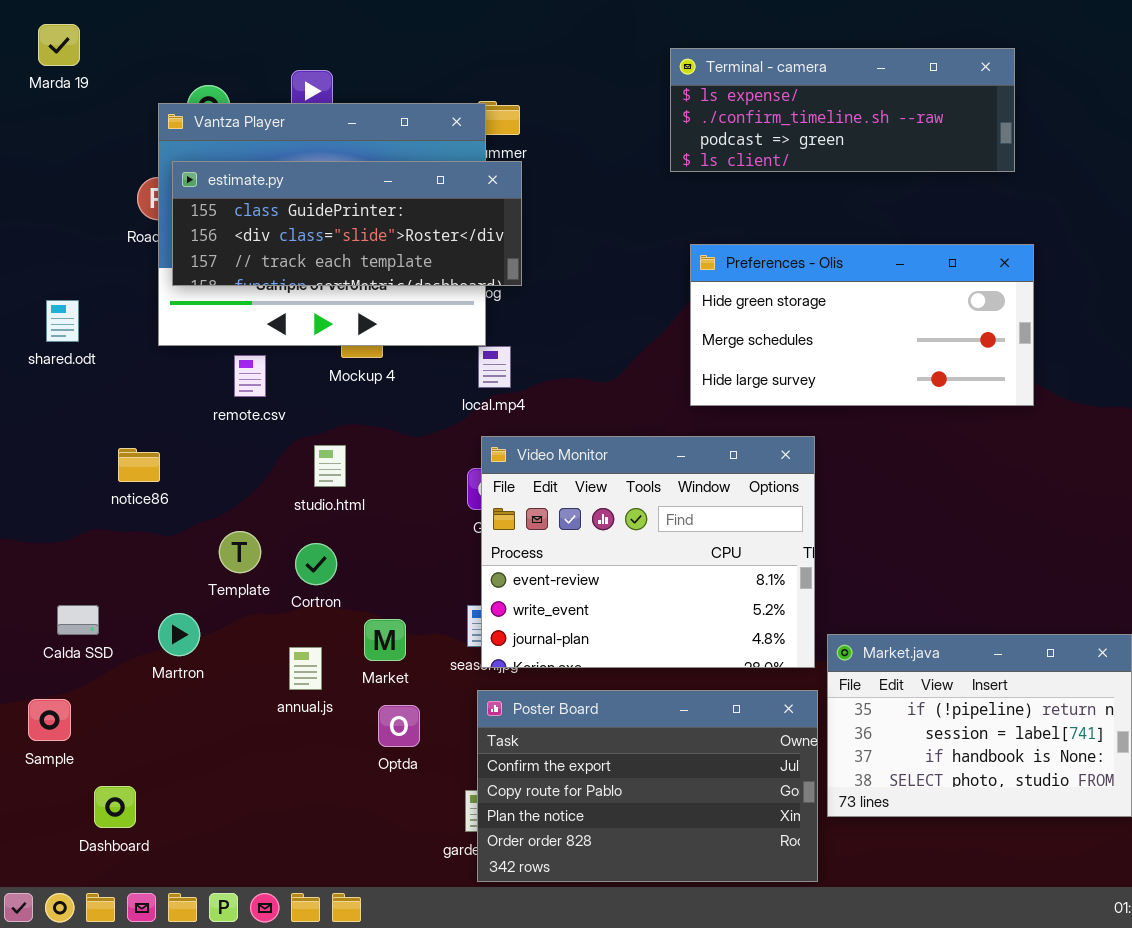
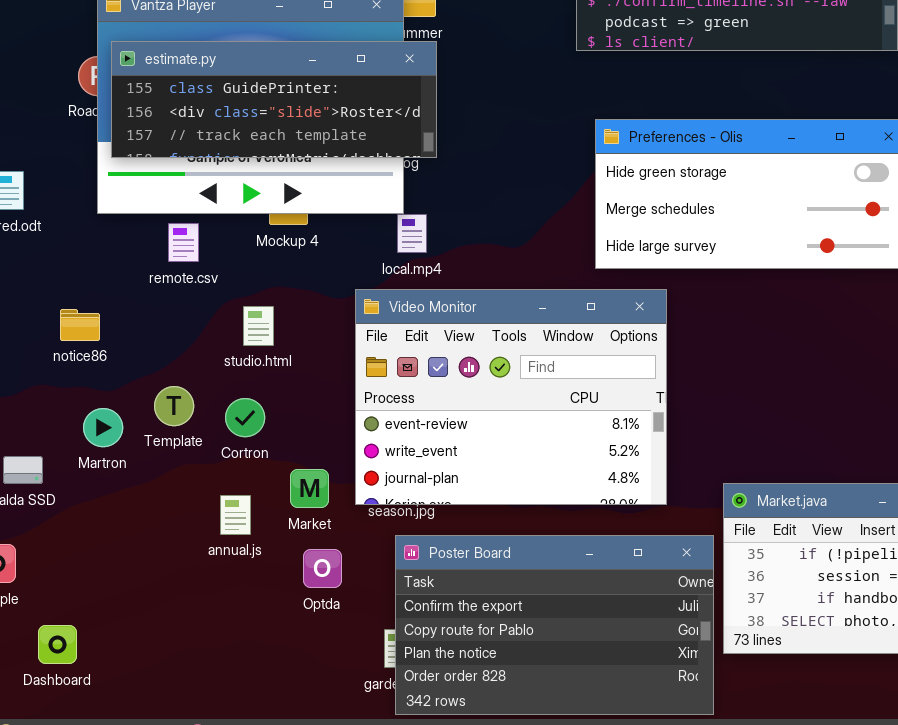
Video Monitor: [481,436,815,668] -> [355,289,667,505], moved
Martron: [158,613,200,656] -> [83,408,123,447], moved

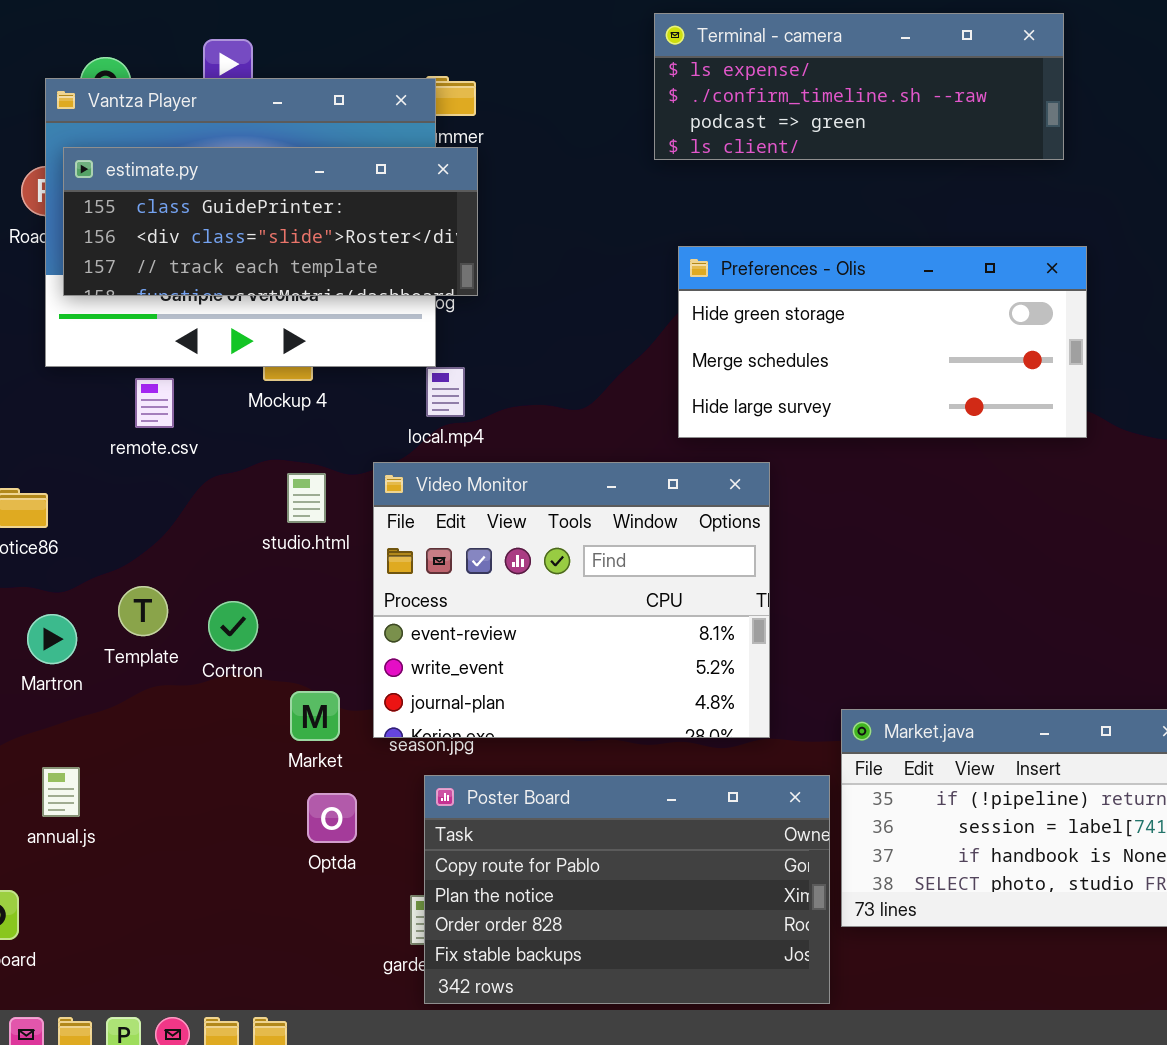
studio.html: [243,306,274,346] -> [287,473,326,523], moved
annual.js: [220,495,251,535] -> [42,767,80,817], moved
Poster Board: [395,535,714,715] -> [424,775,830,1004], scrolled down 1 row

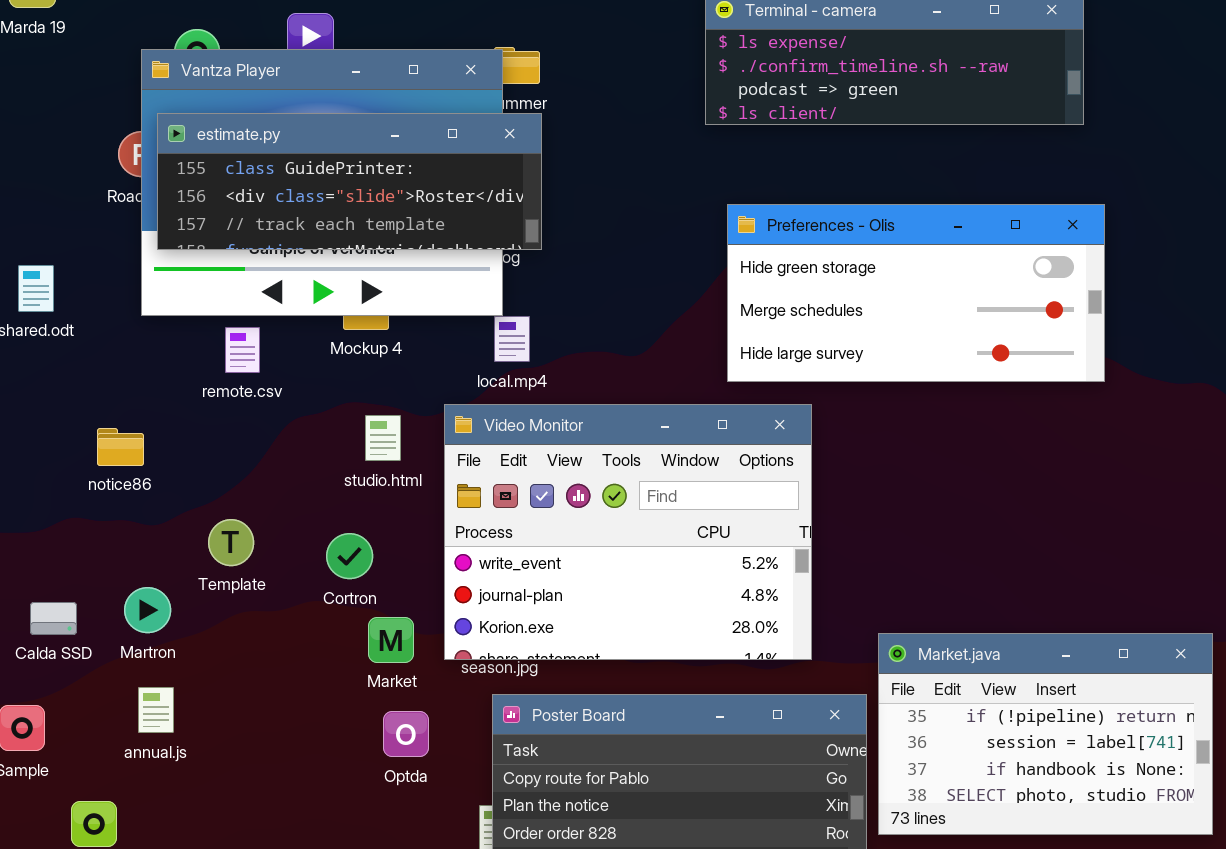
Video Monitor: [373,462,770,738] -> [444,404,812,660], scrolled down 1 row
Cortron: [208,601,258,651] -> [326,533,373,579], moved
Martron: [27,614,77,664] -> [124,587,171,633], moved

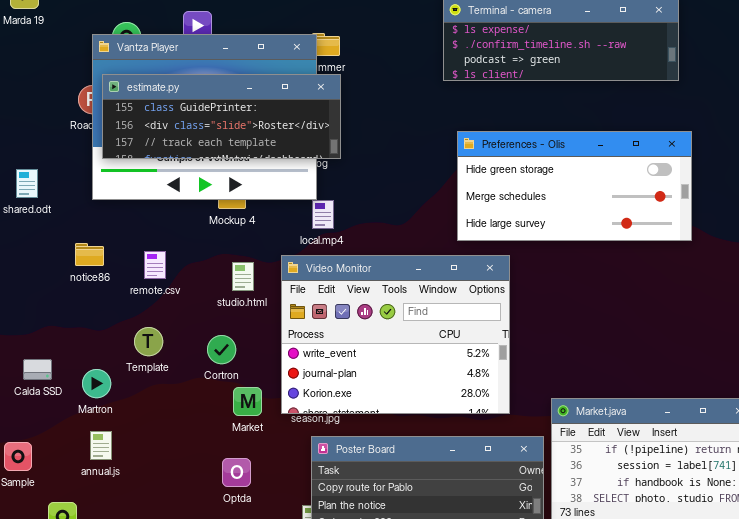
remote.csv: [225,327,260,373] -> [144,251,166,279], moved
notice86: [97,428,144,466] -> [75,243,104,266], moved
Calda SSD: [30,602,77,635] -> [23,359,52,380], moved
Optda: [383,711,429,757] -> [222,458,251,487], moved

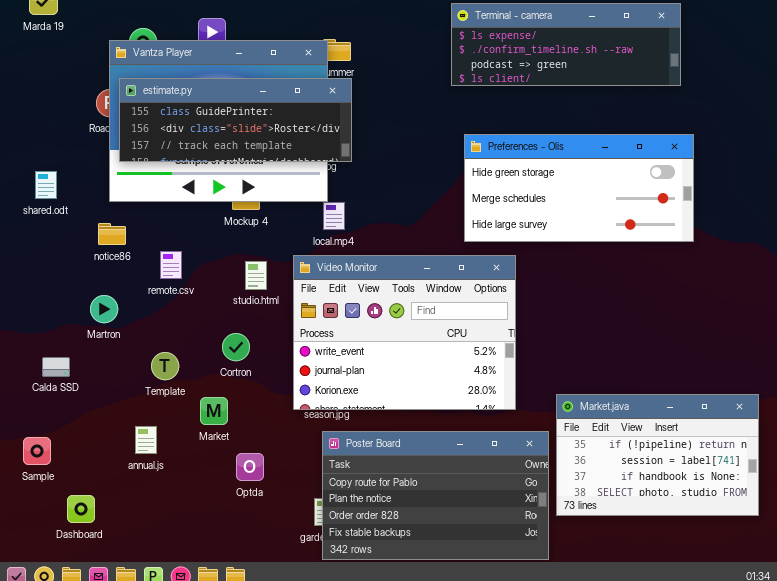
notice86: [75,243,104,266] -> [98,223,126,245], moved
Template: [134,327,163,356] -> [151,352,179,380], moved
Martron: [82,369,111,398] -> [90,295,118,323], moved
Market: [233,387,262,416] -> [200,397,228,425], moved
annual.js: [90,431,112,460] -> [135,426,157,454], moved

